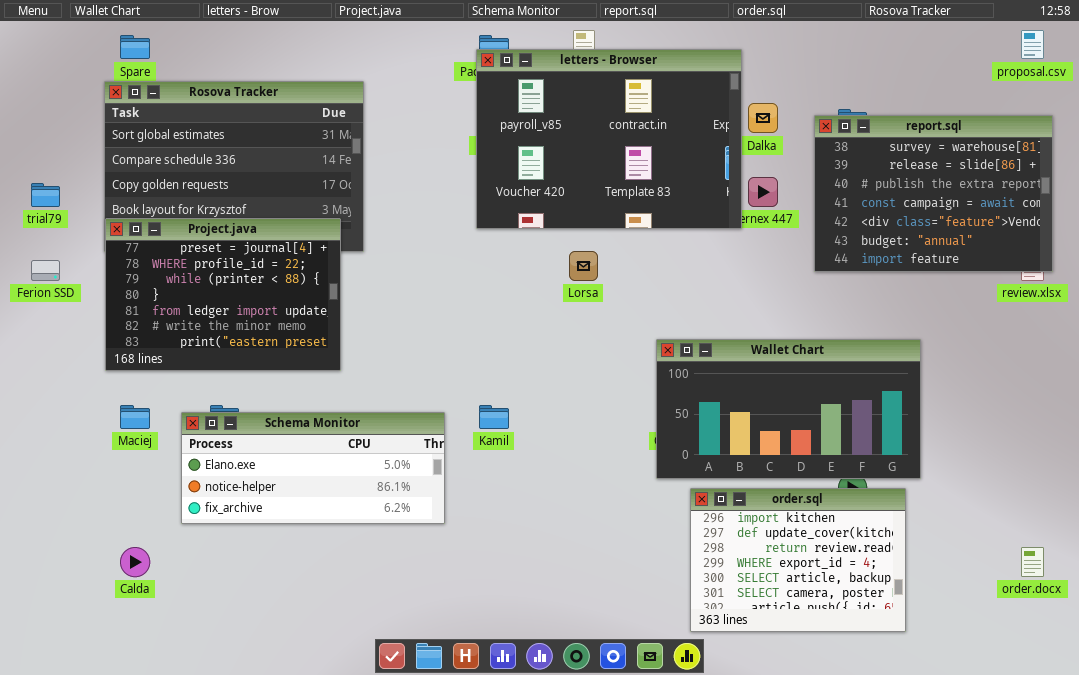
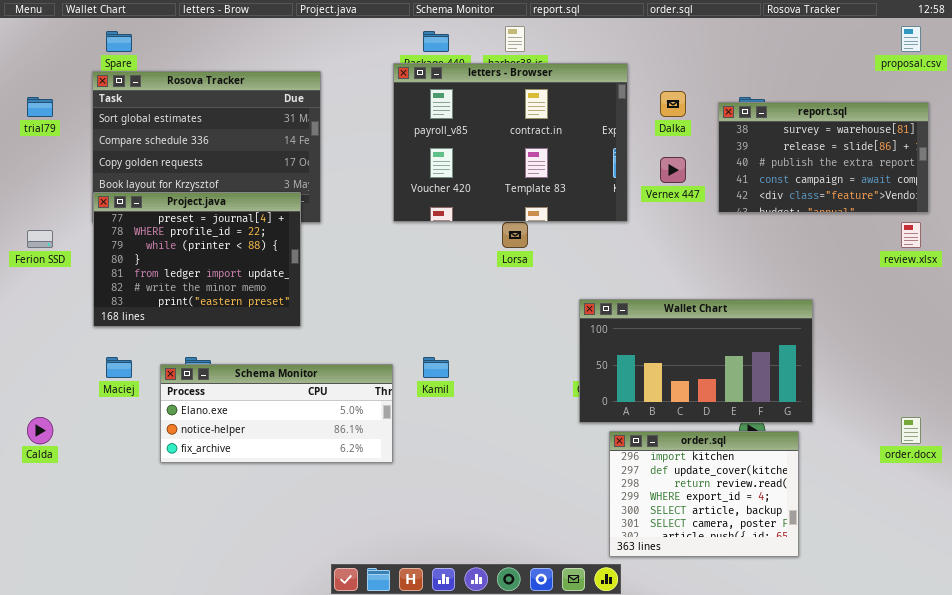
letters - Browser: [476,49,742,229] -> [393,63,628,222], moved
report.sql: [814,115,1053,272] -> [718,102,929,213], resized
trial79: [31,183,60,207] -> [27,97,53,117], moved
Calda: [120,547,150,577] -> [27,417,53,444], moved
order.docx: [1021,547,1044,577] -> [901,417,921,444], moved

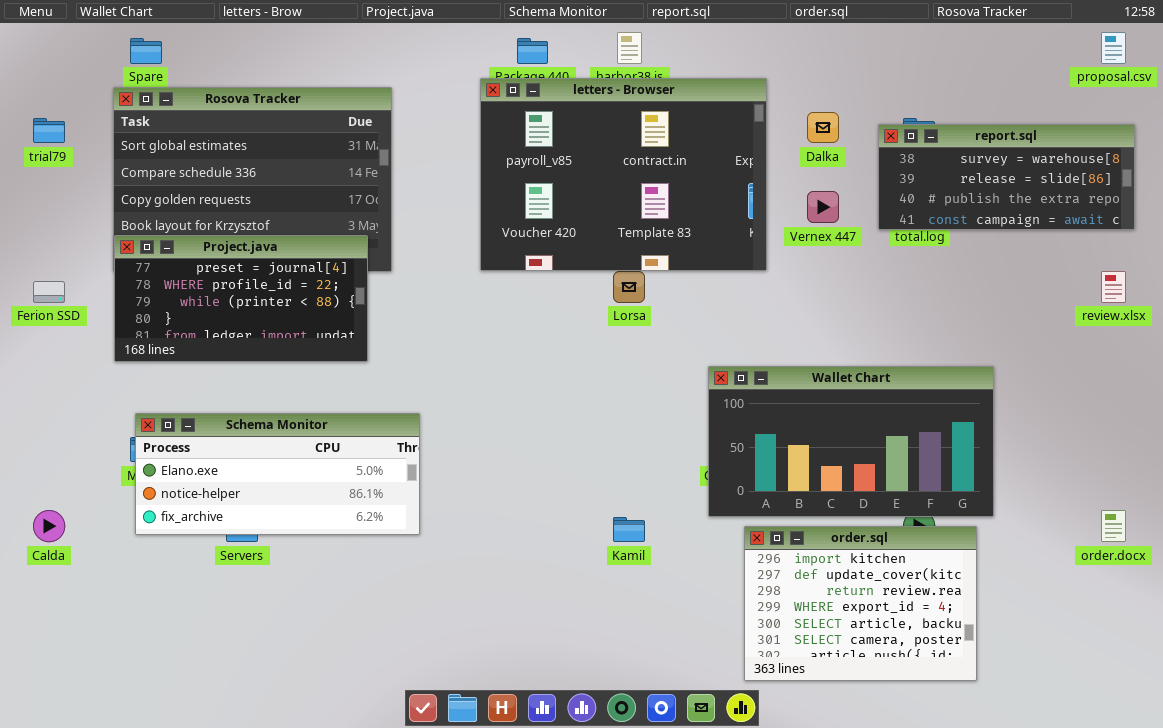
report.sql: [718,102,929,213] -> [878,124,1135,230], resized
Project.java: [93,192,301,327] -> [114,235,368,362], resized
Kamil: [423,357,449,378] -> [613,517,645,542], moved
Schema Monitor: [160,364,393,463] -> [135,413,420,535], moved

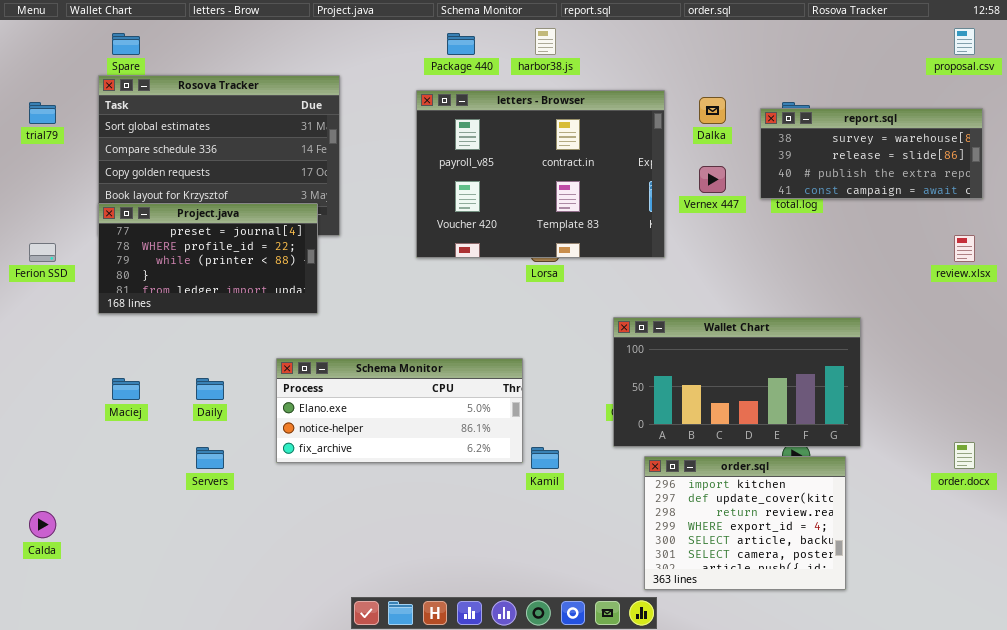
letters - Browser: [480,78,767,271] -> [416,90,665,258], moved
Schema Monitor: [135,413,420,535] -> [276,358,523,463], moved
Calda: [33,510,65,542] -> [29,511,56,538], moved

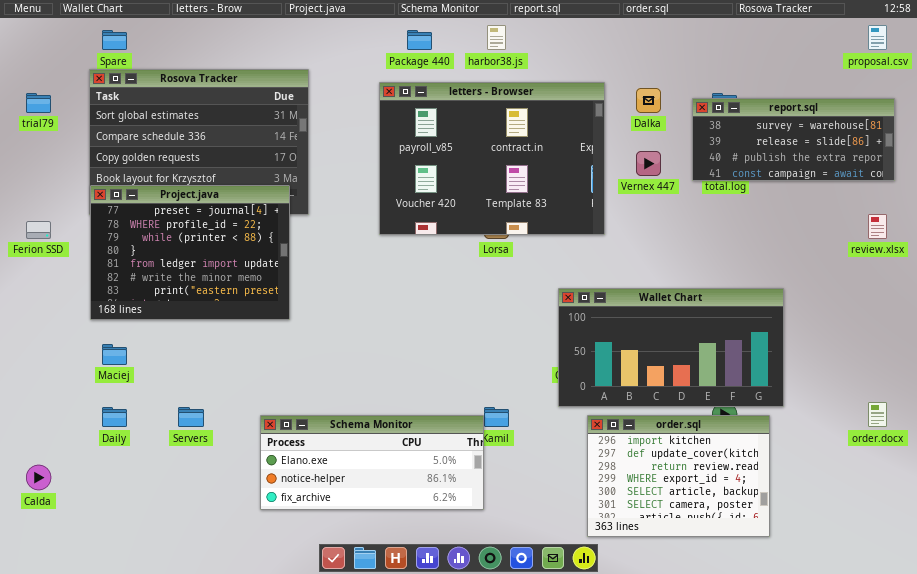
Project.java: [98,203,318,314] -> [90,185,290,320], resized
Schema Monitor: [276,358,523,463] -> [260,415,484,510], moved
Daily: [196,378,224,400] -> [102,407,127,427], moved

